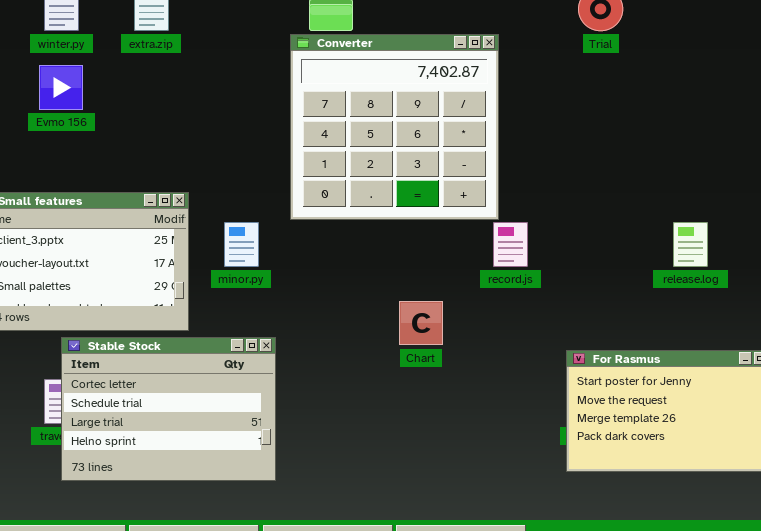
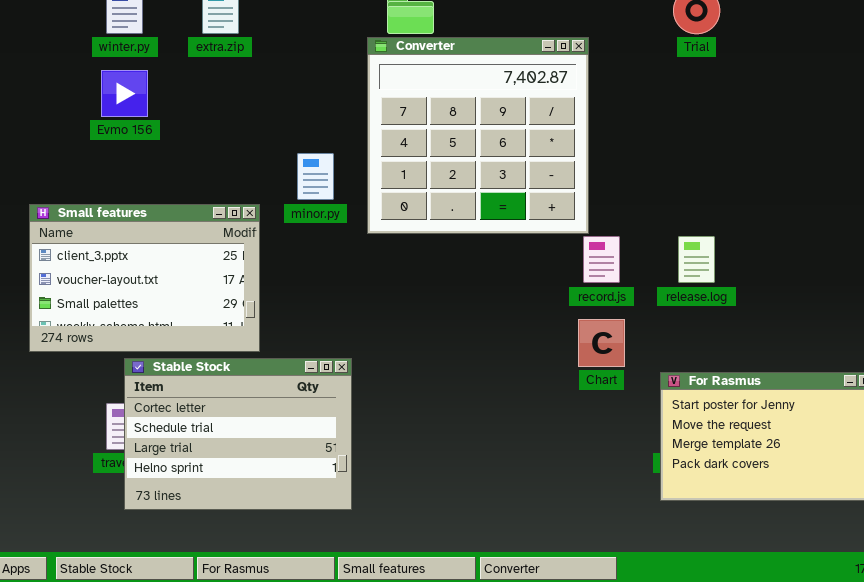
minor.py: [224,222,259,267] -> [297,153,334,200], moved
release.log: [673,222,708,267] -> [678,236,715,283], moved
Chart: [399,301,443,345] -> [578,319,625,367], moved

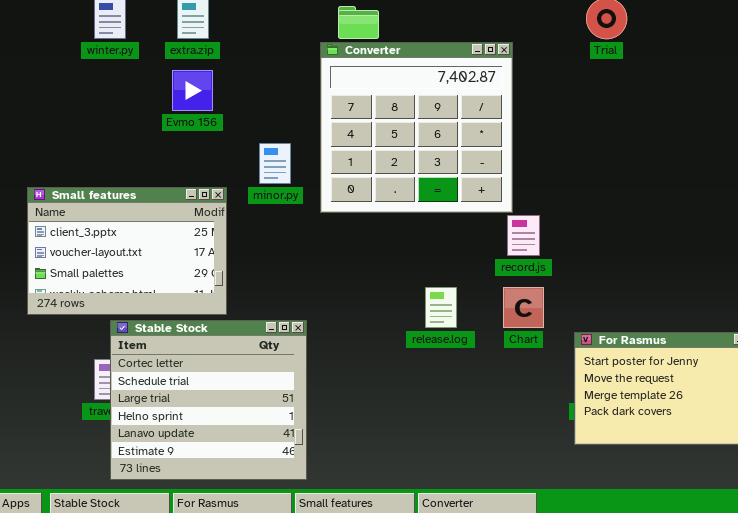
Evmo 156: [101,70,148,117] -> [172,70,213,111], moved
release.log: [678,236,715,283] -> [425,287,457,328], moved
Stable Stock: [124,358,352,510] -> [110,320,307,480], resized

